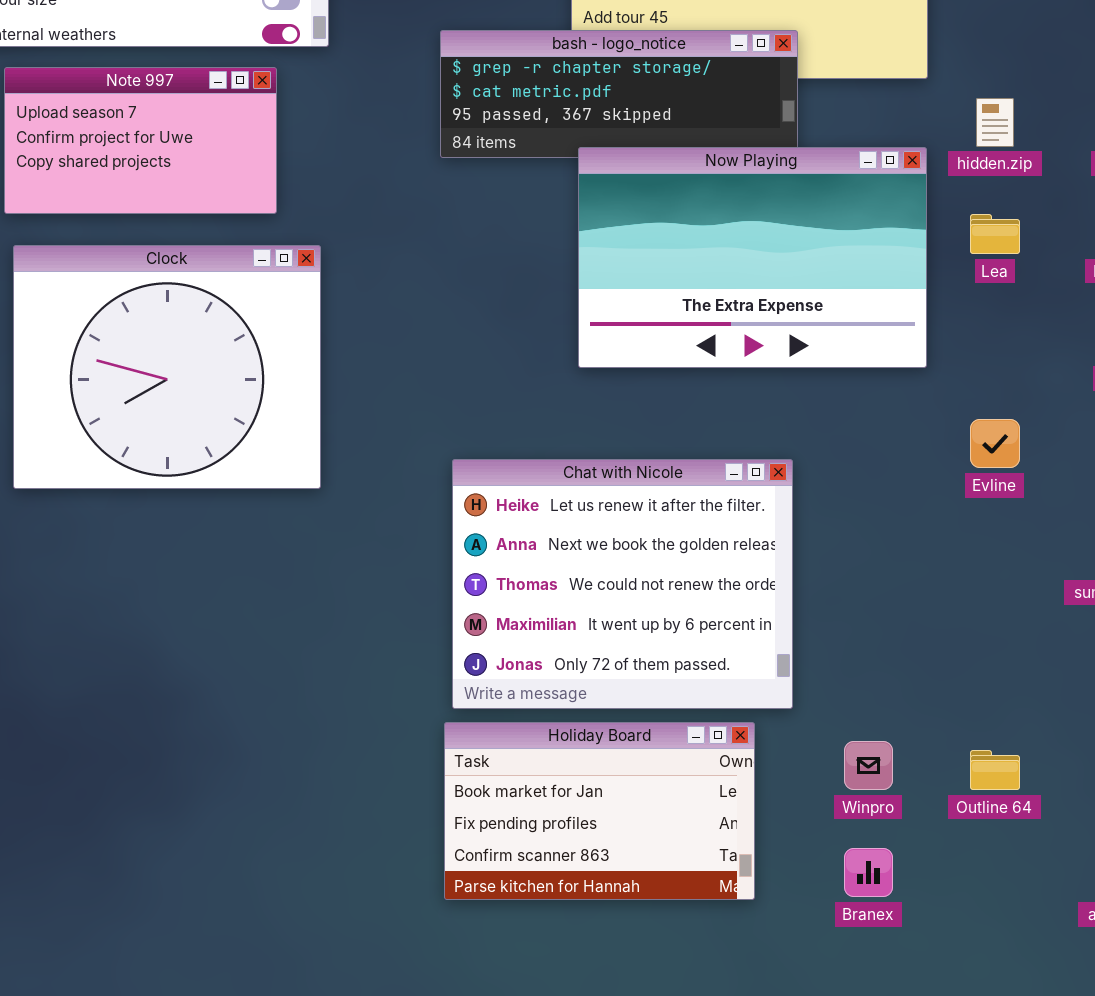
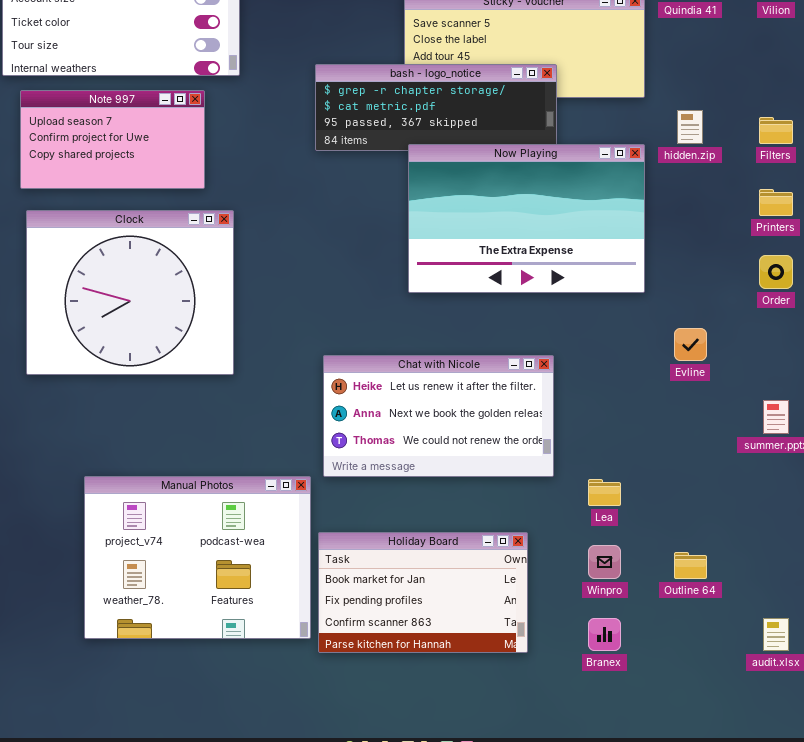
Lea: [970,214,1020,254] -> [588,479,621,506], moved
Chat with Nicole: [452,459,793,709] -> [323,355,554,477], resized
Manual Photos: none -> [84,476,311,639], opened

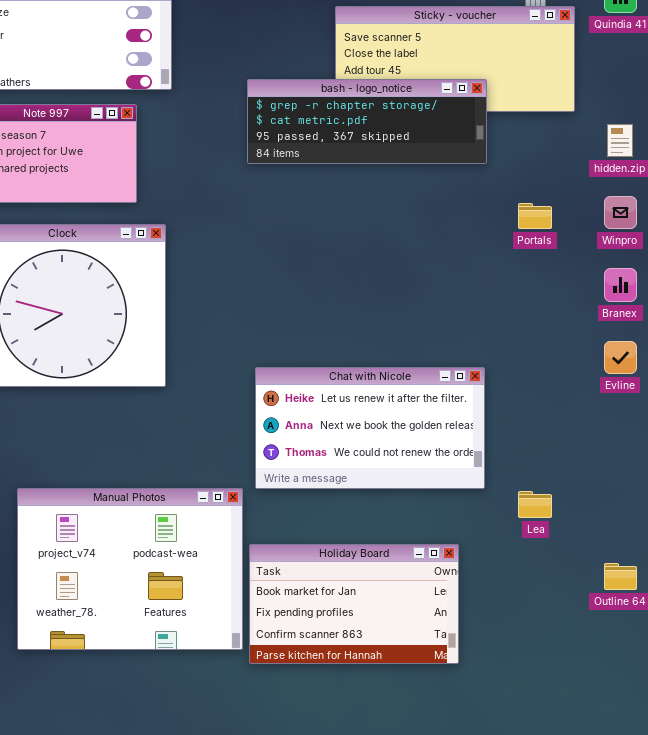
Now Playing: [408,144,645,293] -> none, closed
Winpro: [588,545,621,579] -> [604,196,637,229], moved
Branex: [588,618,621,651] -> [604,268,637,302], moved

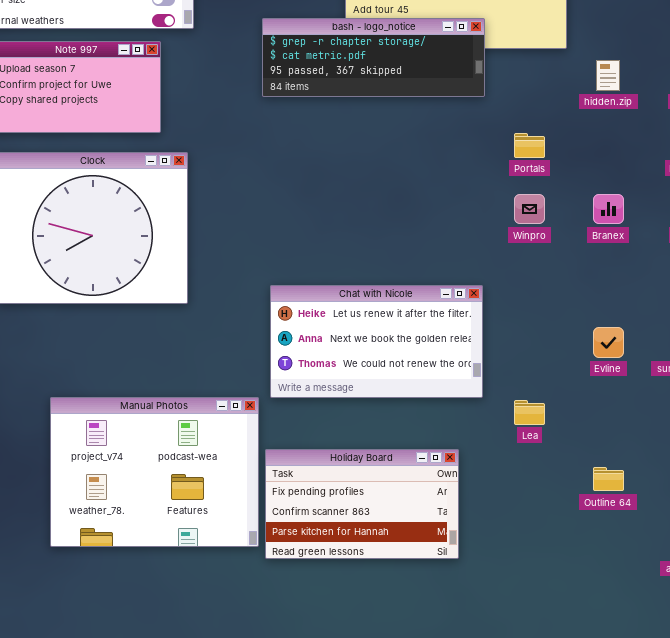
Winpro: [604,196,637,229] -> [514,194,545,224], moved
Evline: [604,341,637,374] -> [593,327,624,358], moved
Holiday Board: [249,544,459,664] -> [265,449,459,559], scrolled down 1 row

